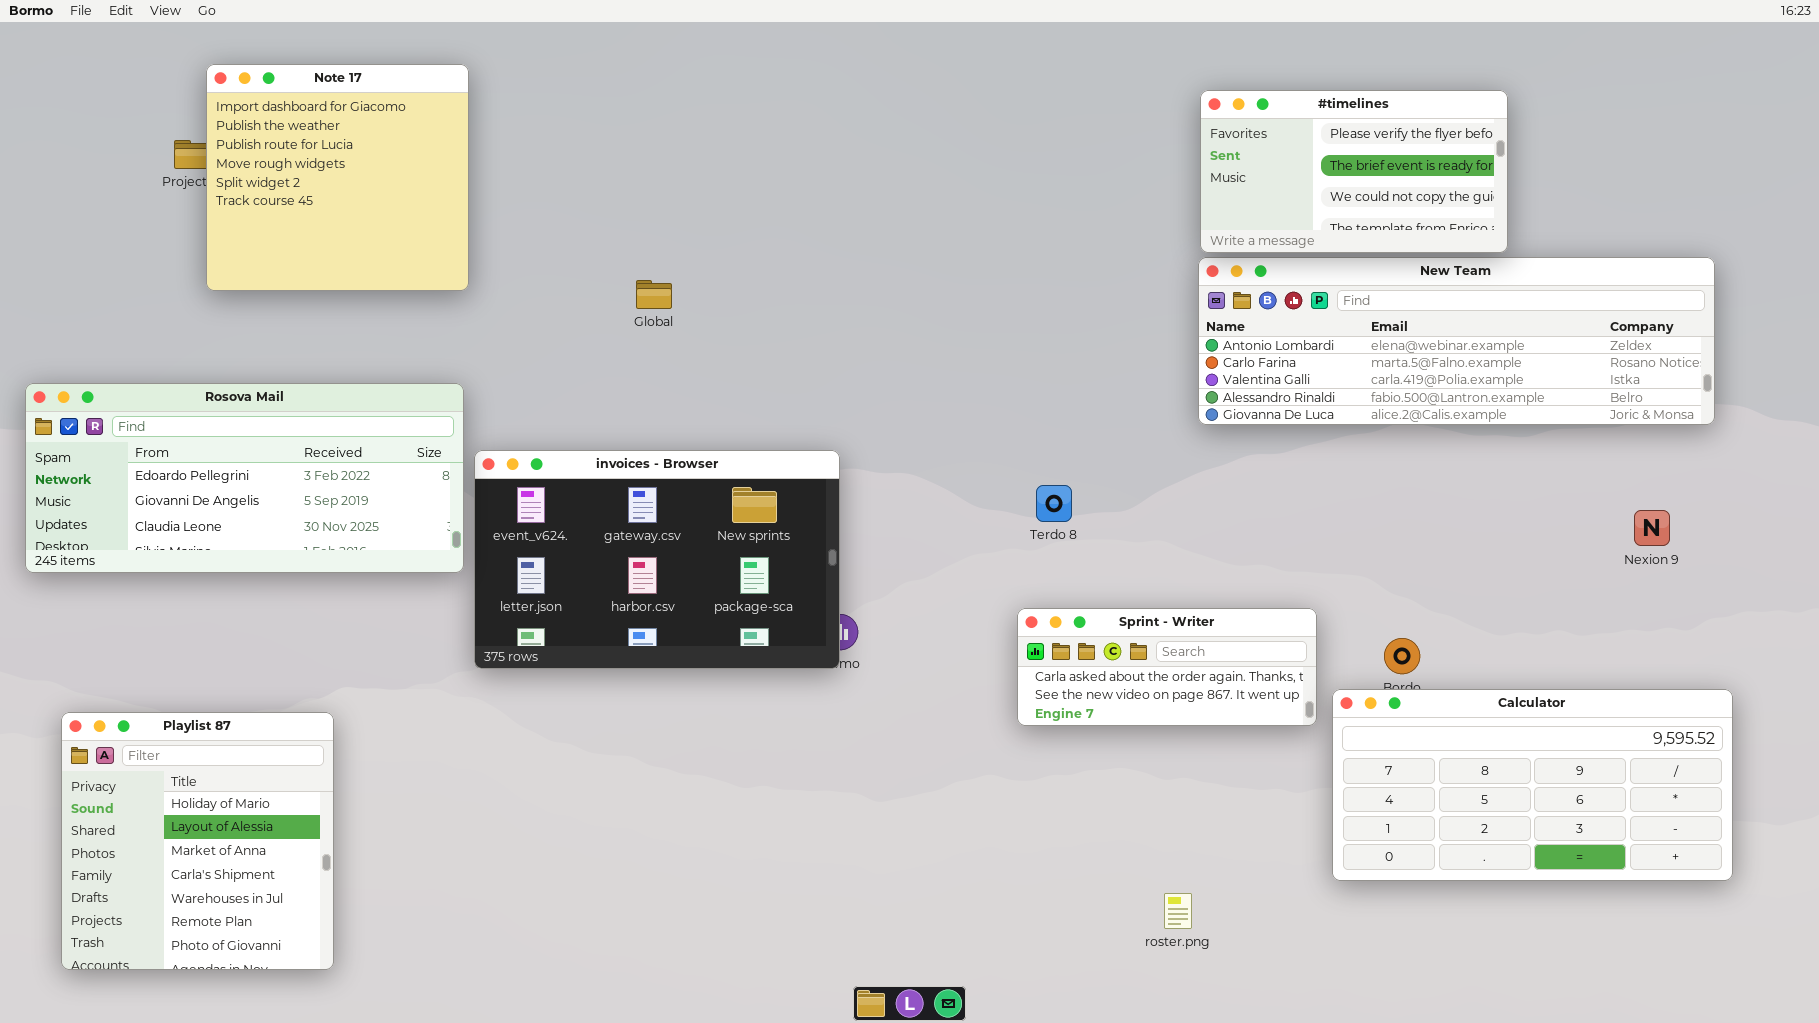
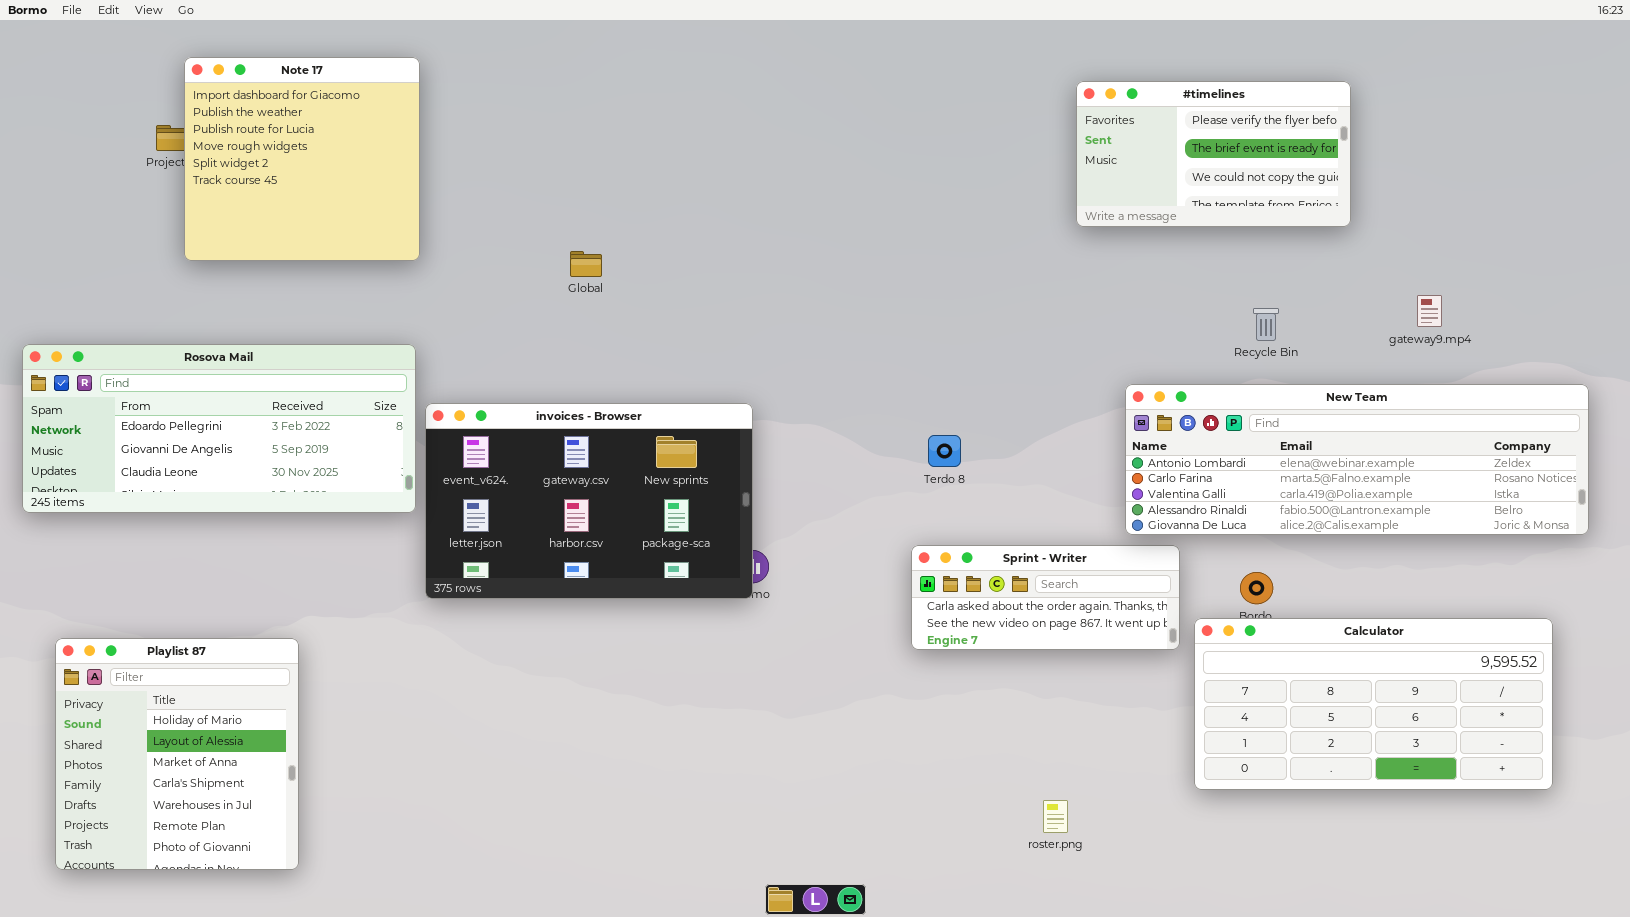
New Team: [1198,257,1715,425] -> [1125,384,1589,535], moved

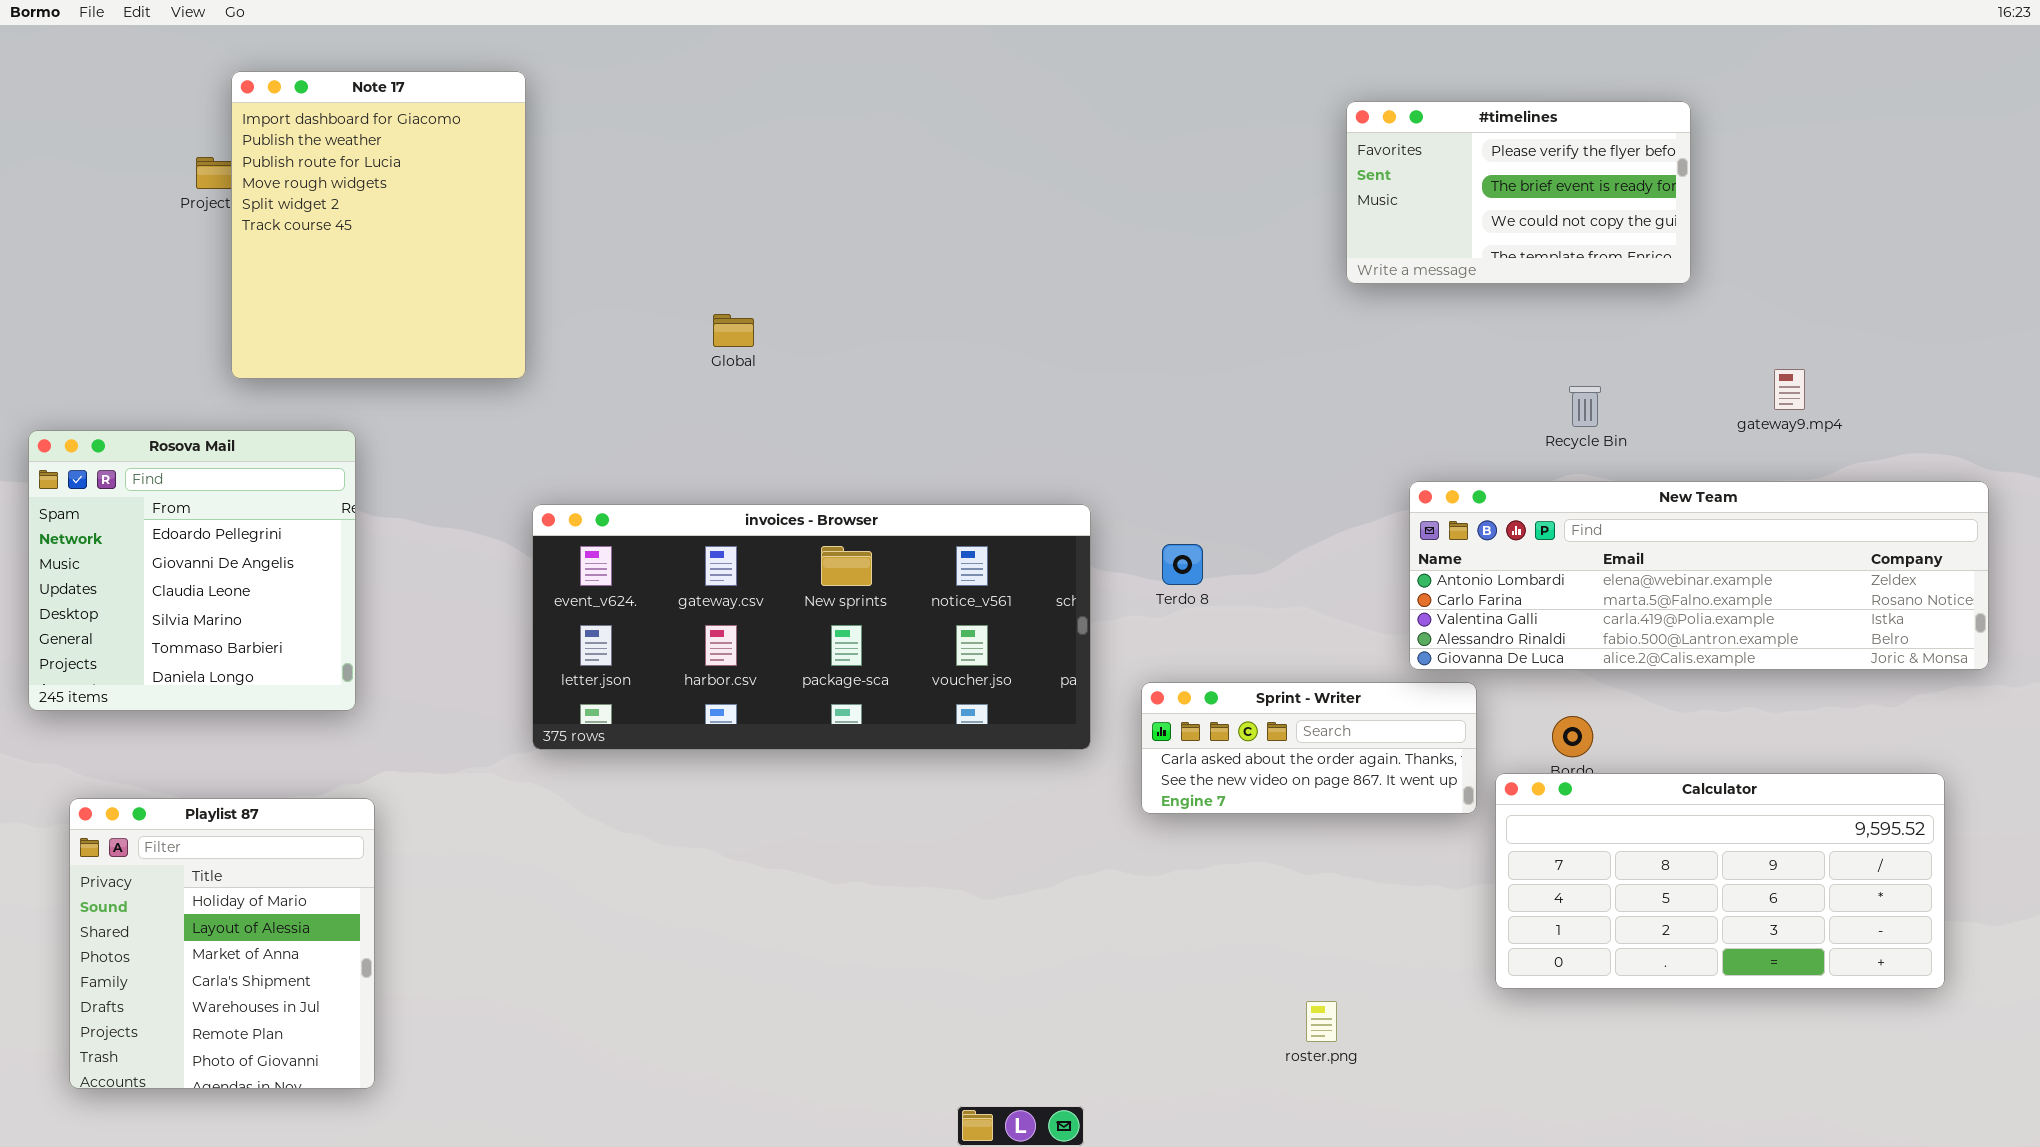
Note 17: [184,57,420,261] -> [231,71,526,379], resized
Rosova Mail: [22,344,416,513] -> [28,430,356,711], resized
invoices - Browser: [425,403,753,599] -> [532,504,1091,750], resized

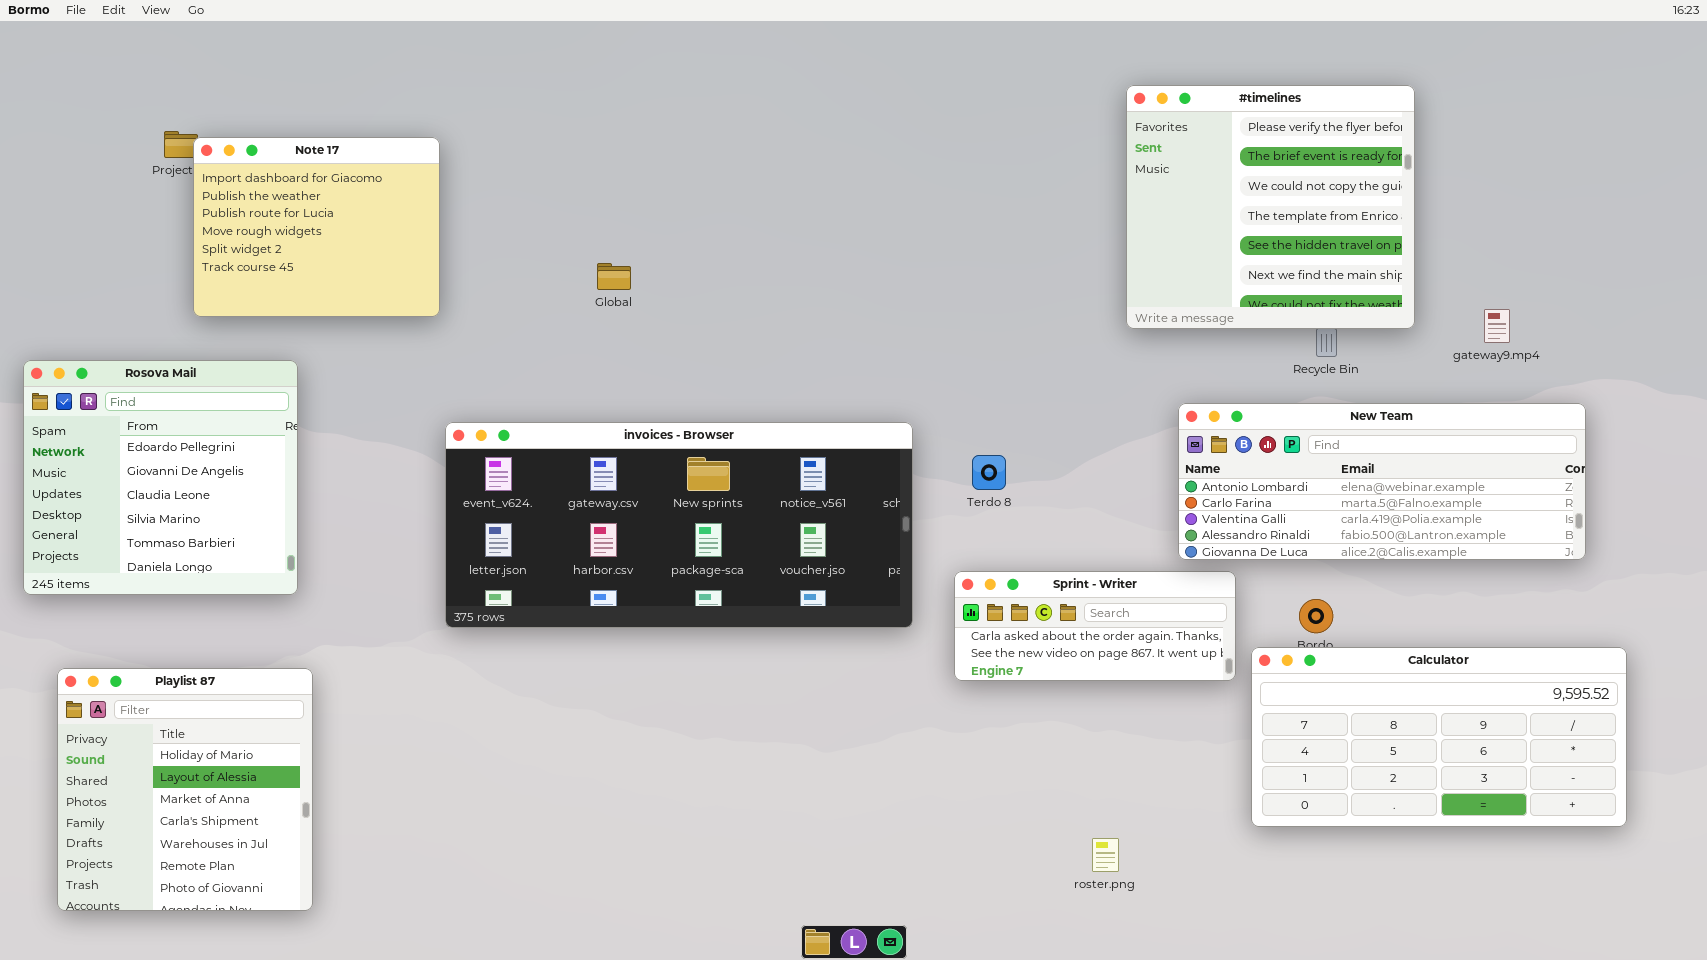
Note 17: [231,71,526,379] -> [193,137,440,317], resized
#timelines: [1346,101,1691,284] -> [1126,85,1415,329], resized
New Team: [1409,481,1989,670] -> [1178,403,1586,560], resized

